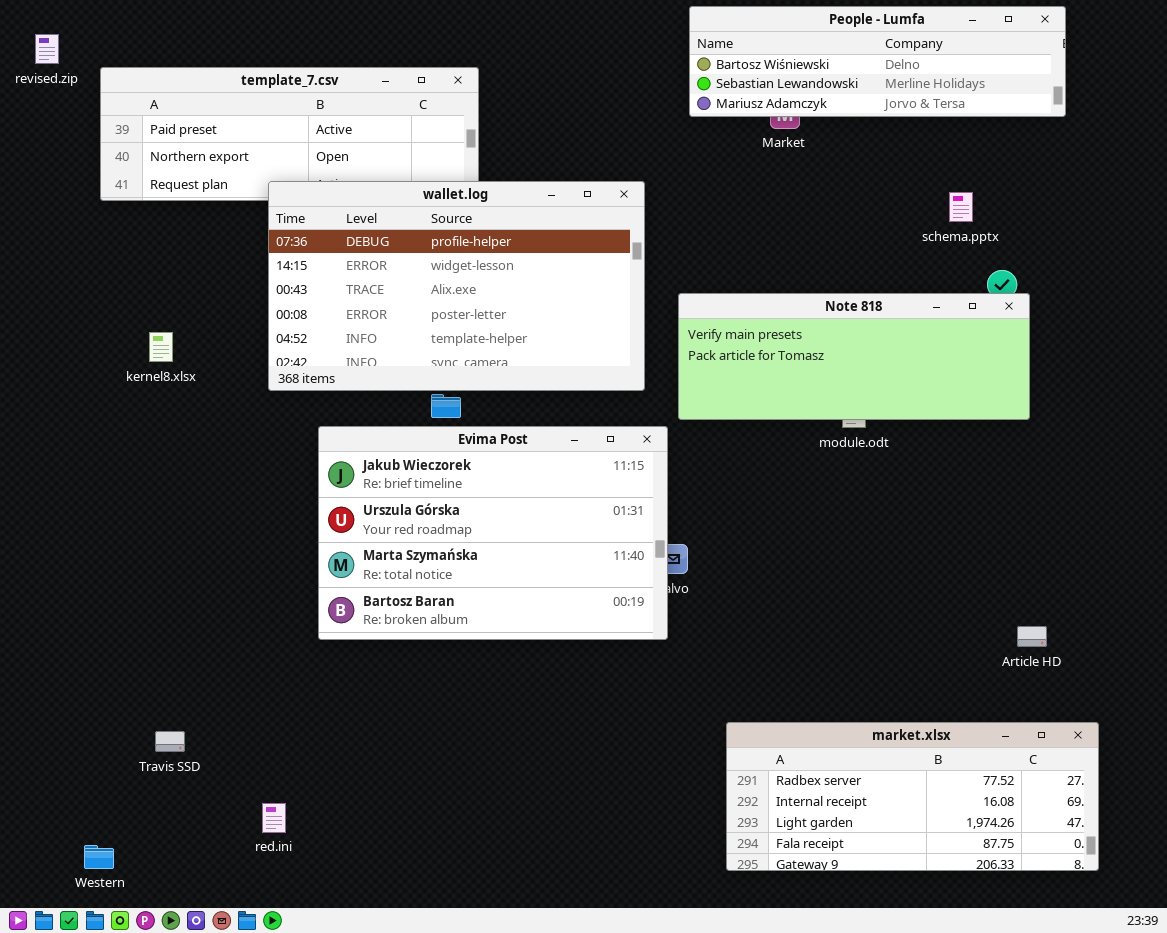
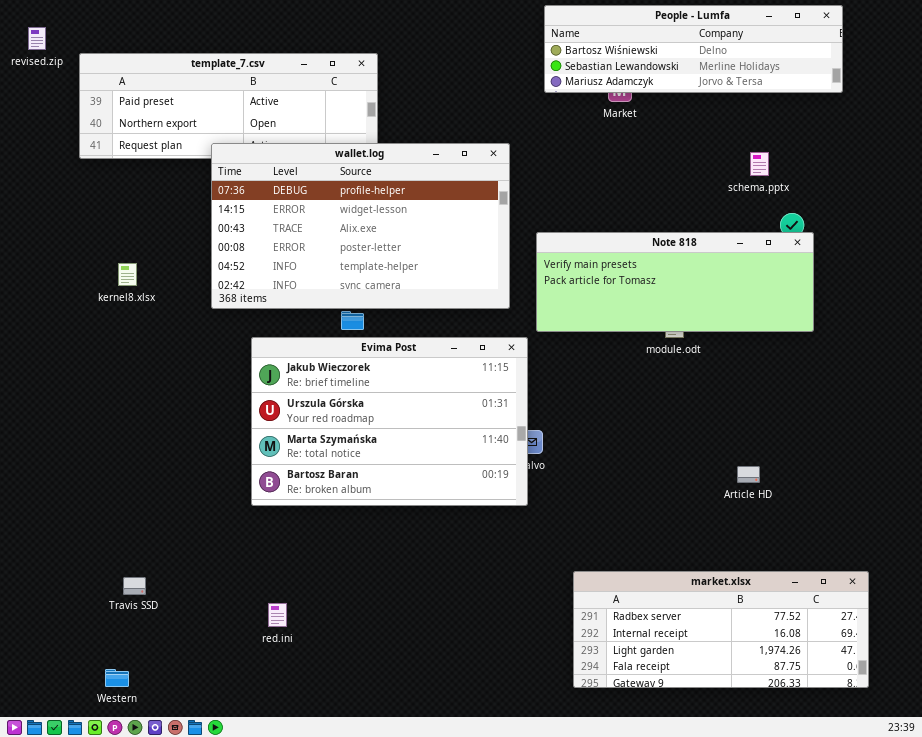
Article HD: [1017,626,1047,647] -> [737,466,760,483], moved
red.ini: [262,803,286,833] -> [268,603,287,627], moved
Western: [84,845,114,869] -> [105,669,129,687], moved

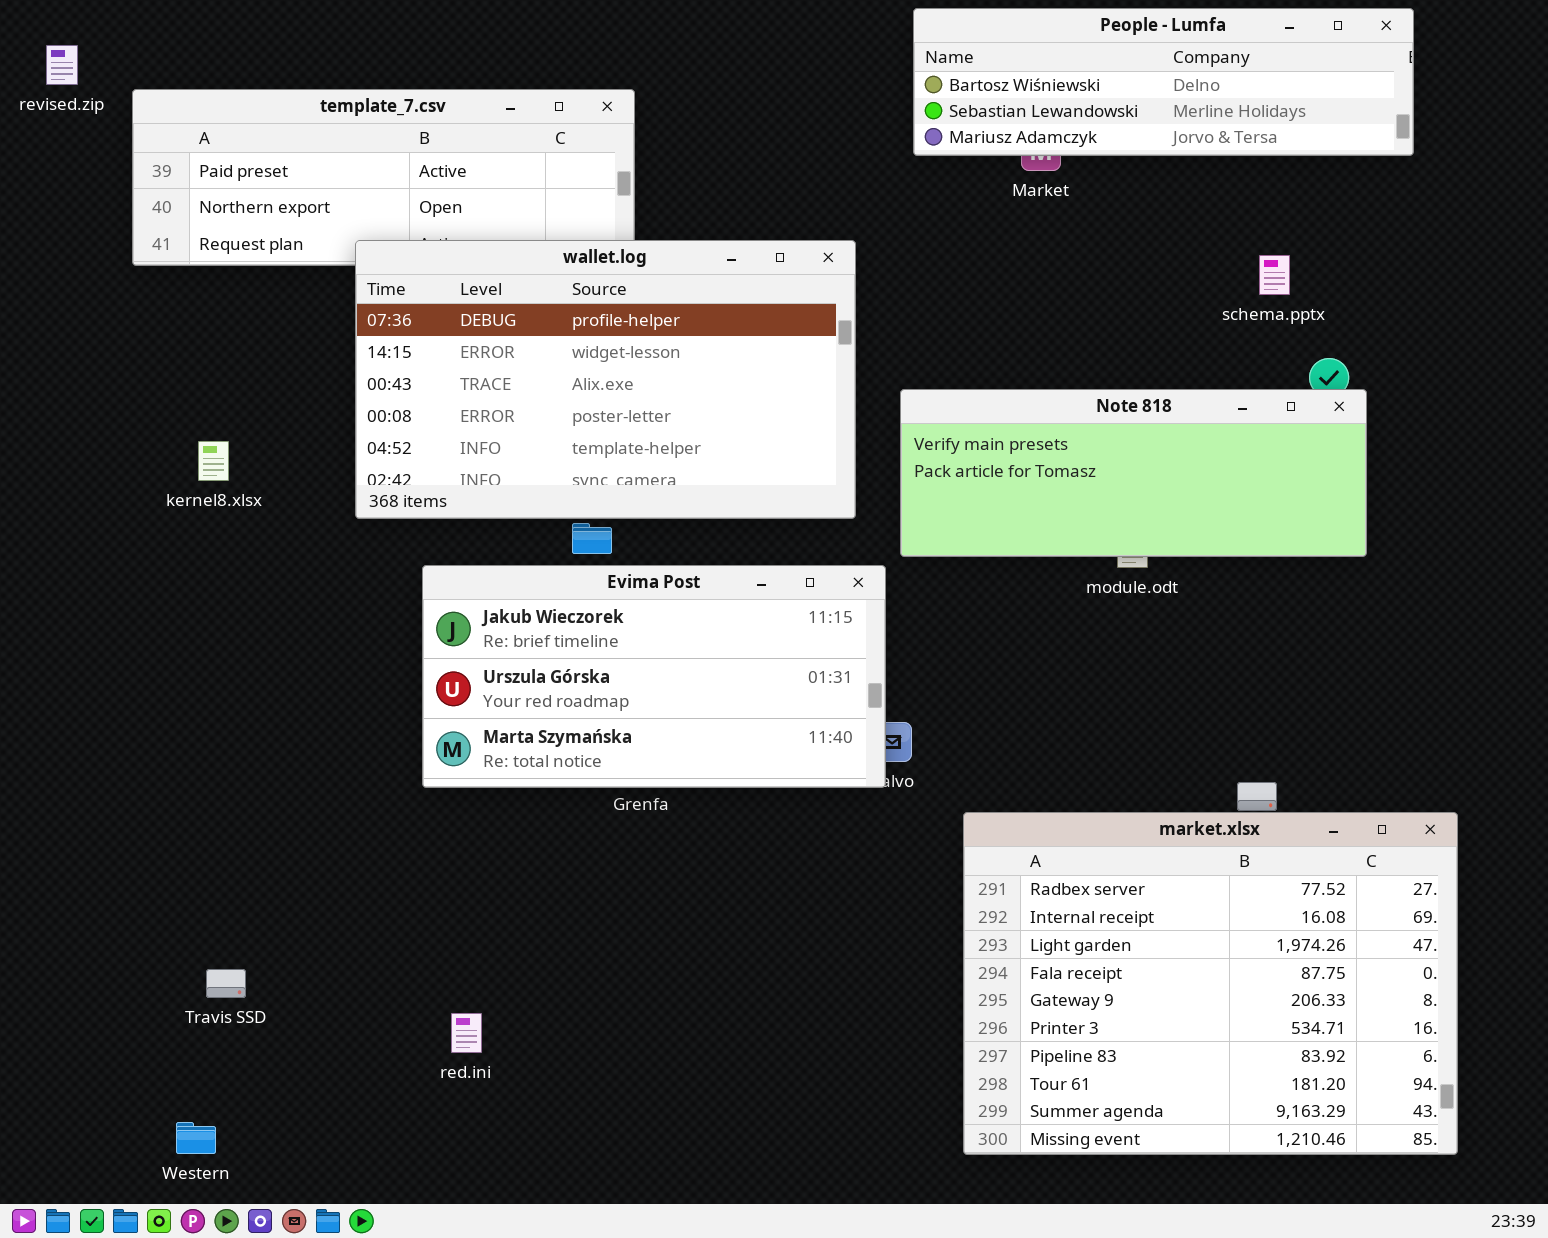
Evima Post: [251,337,528,506] -> [422,565,886,788], resized
market.xlsx: [573,571,869,688] -> [963,812,1458,1155], resized

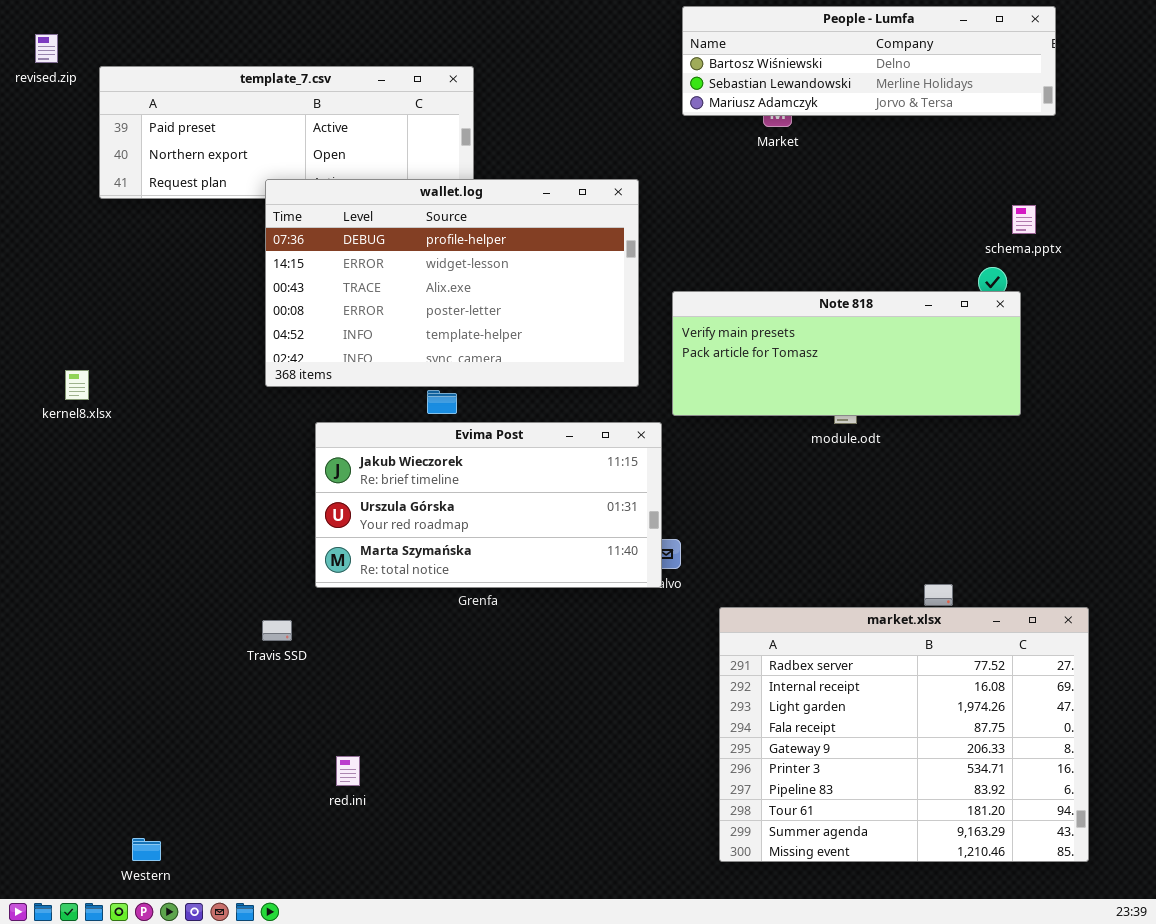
schema.pptx: [1259,255,1290,295] -> [1012,205,1036,234], moved
kernel8.xlsx: [198,441,229,481] -> [65,370,89,400], moved
Travis SSD: [206,969,246,998] -> [262,620,292,641], moved

